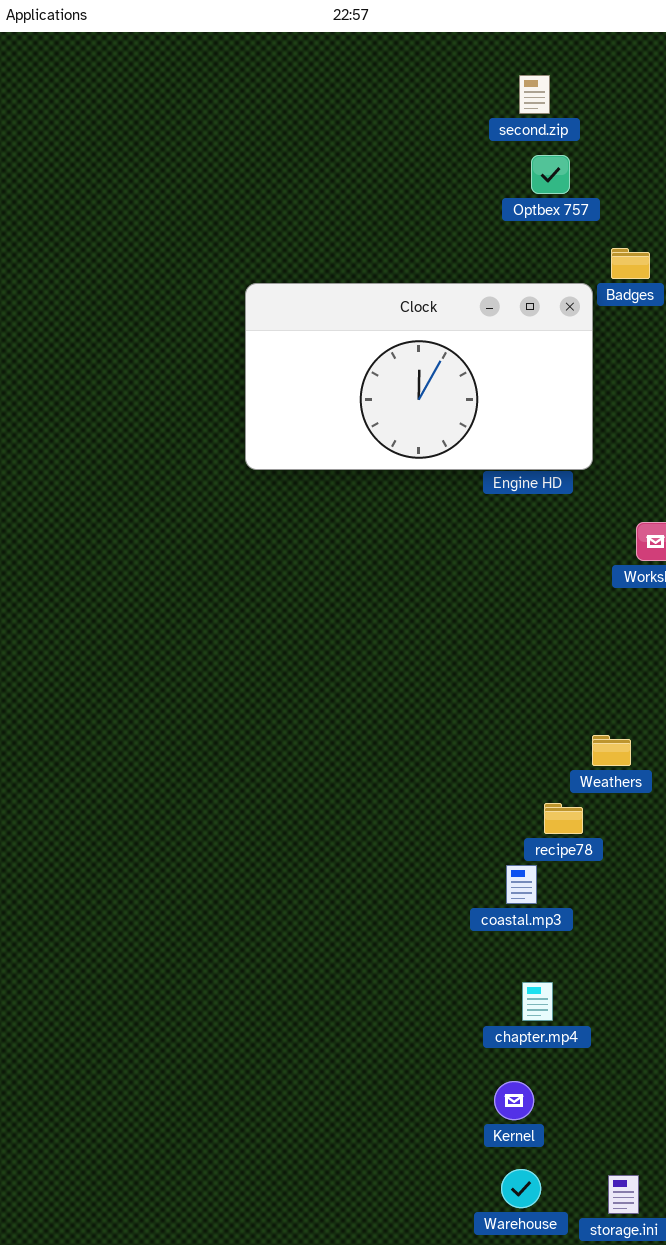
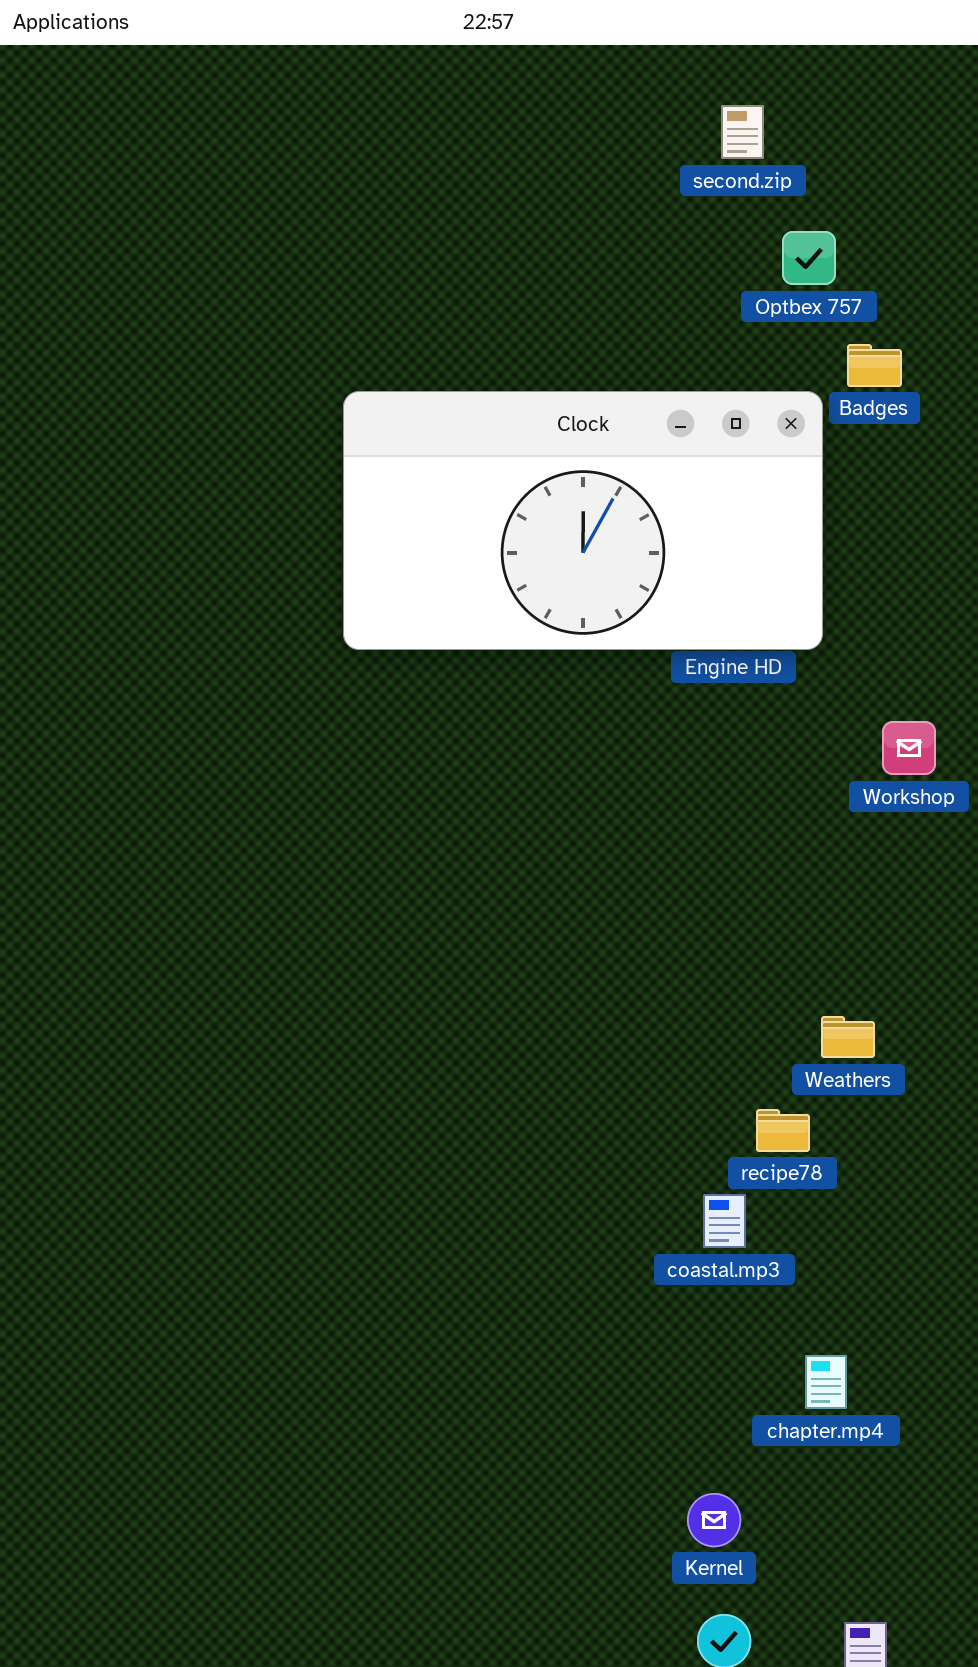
Optbex 757: [531,155,570,194] -> [782,231,836,285], moved
chapter.mp4: [522,982,553,1021] -> [805,1355,847,1409], moved

